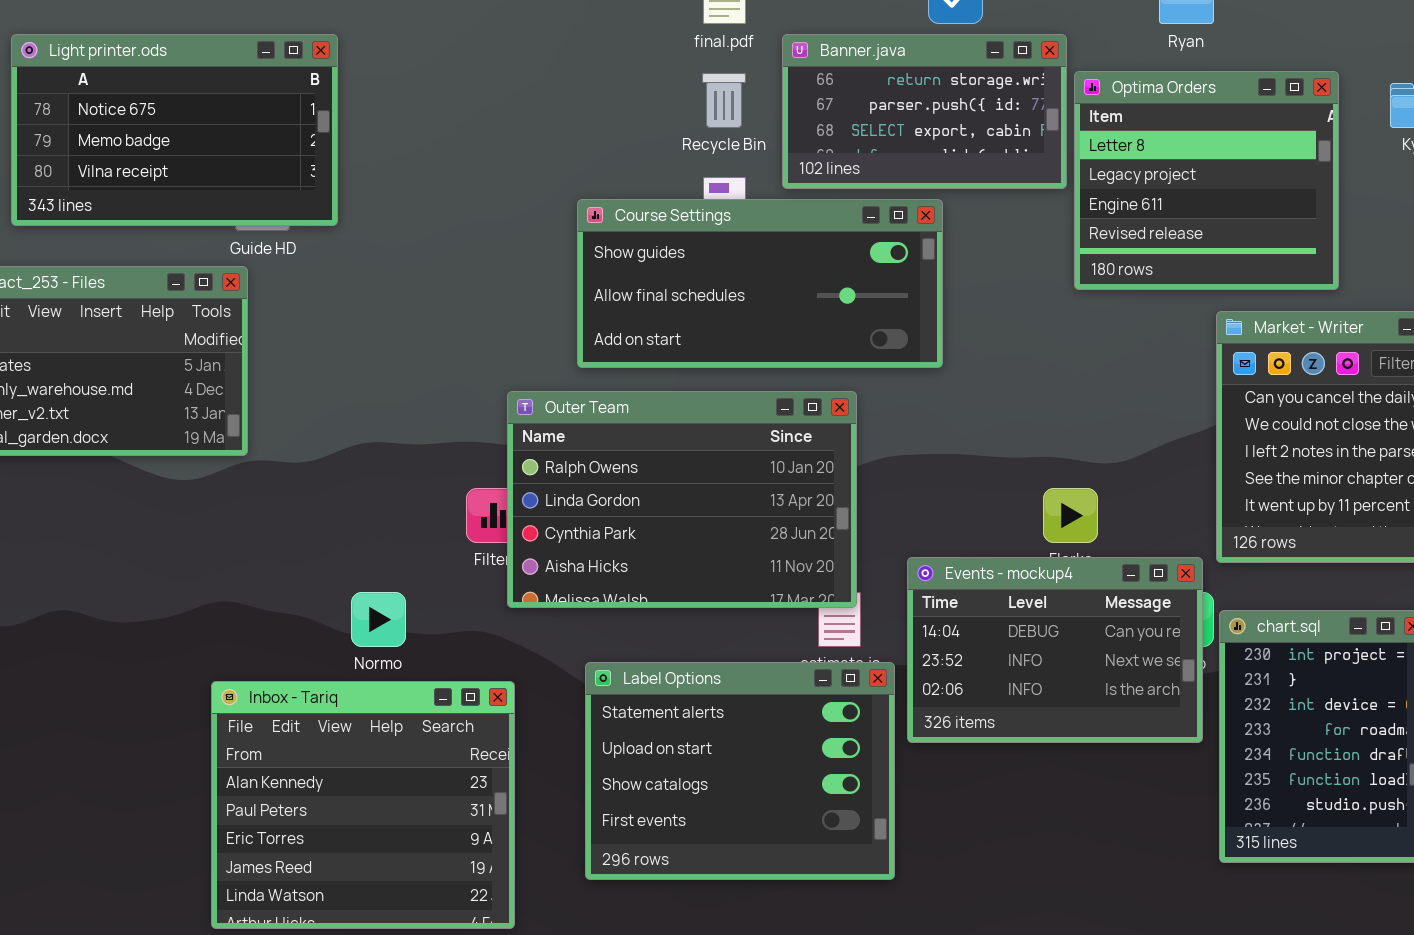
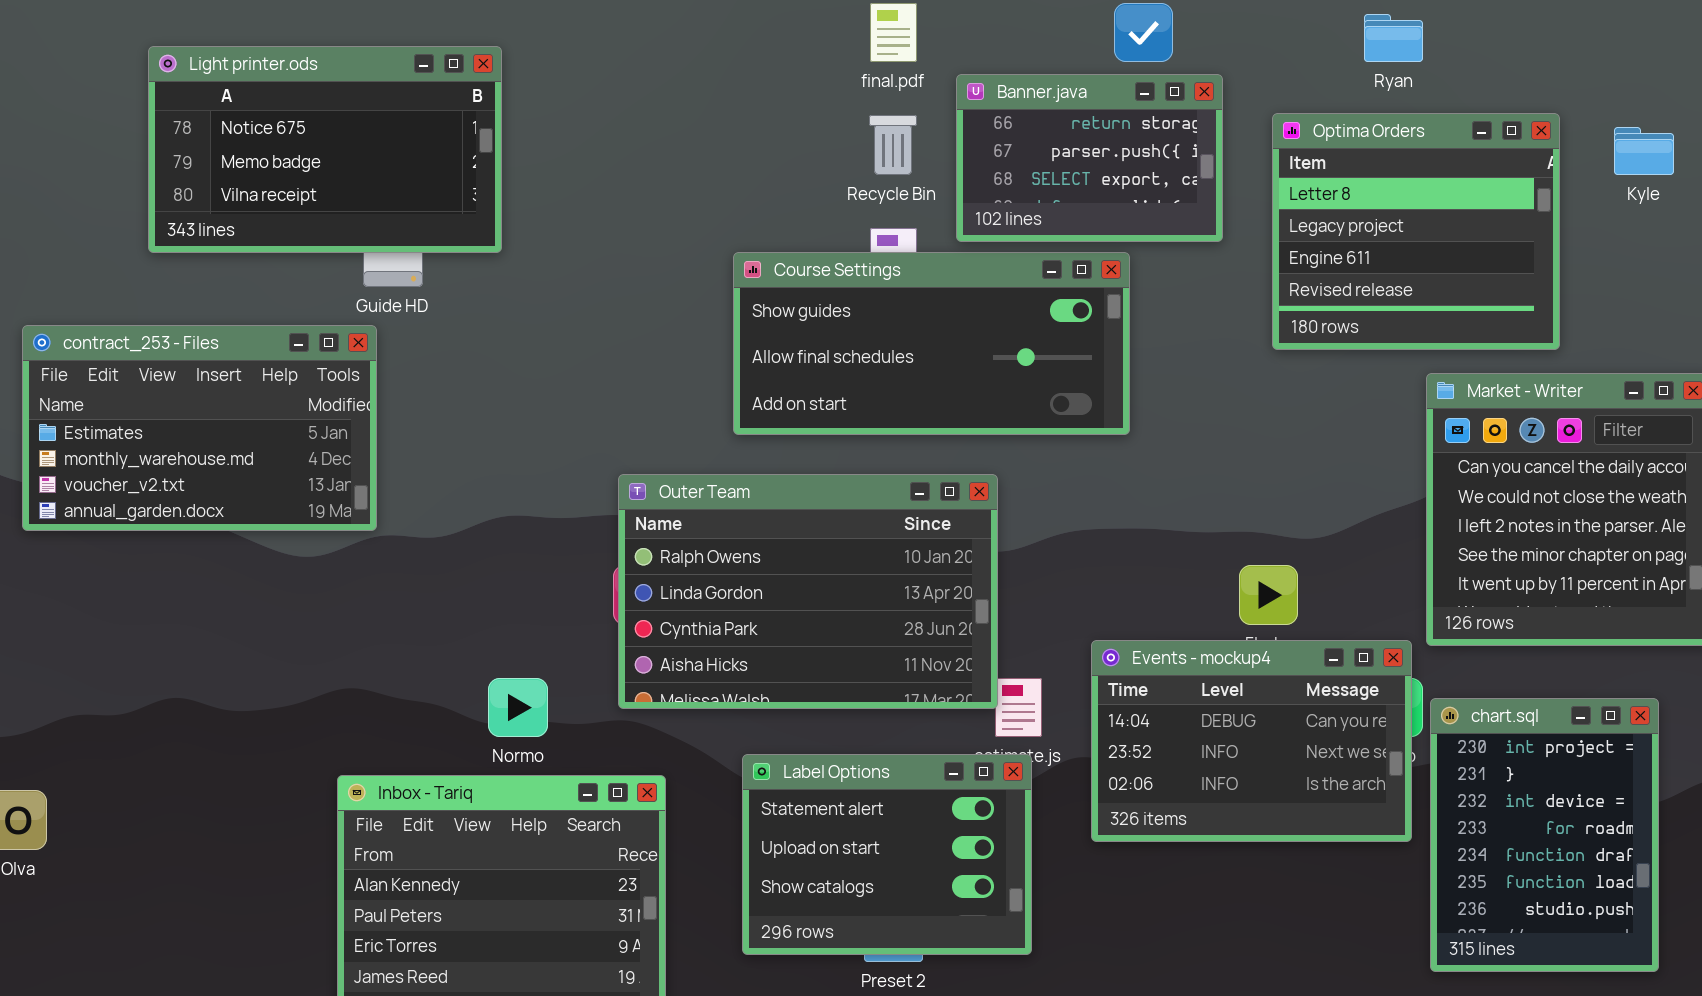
Light printer.ods: [11,34,338,226] -> [148,46,502,253], moved
Banner.java: [782,34,1067,189] -> [956,74,1223,242], resized
Outer Team: [507,391,857,608] -> [618,474,998,709], moved
Label Options: [585,662,895,880] -> [742,754,1032,955], resized

